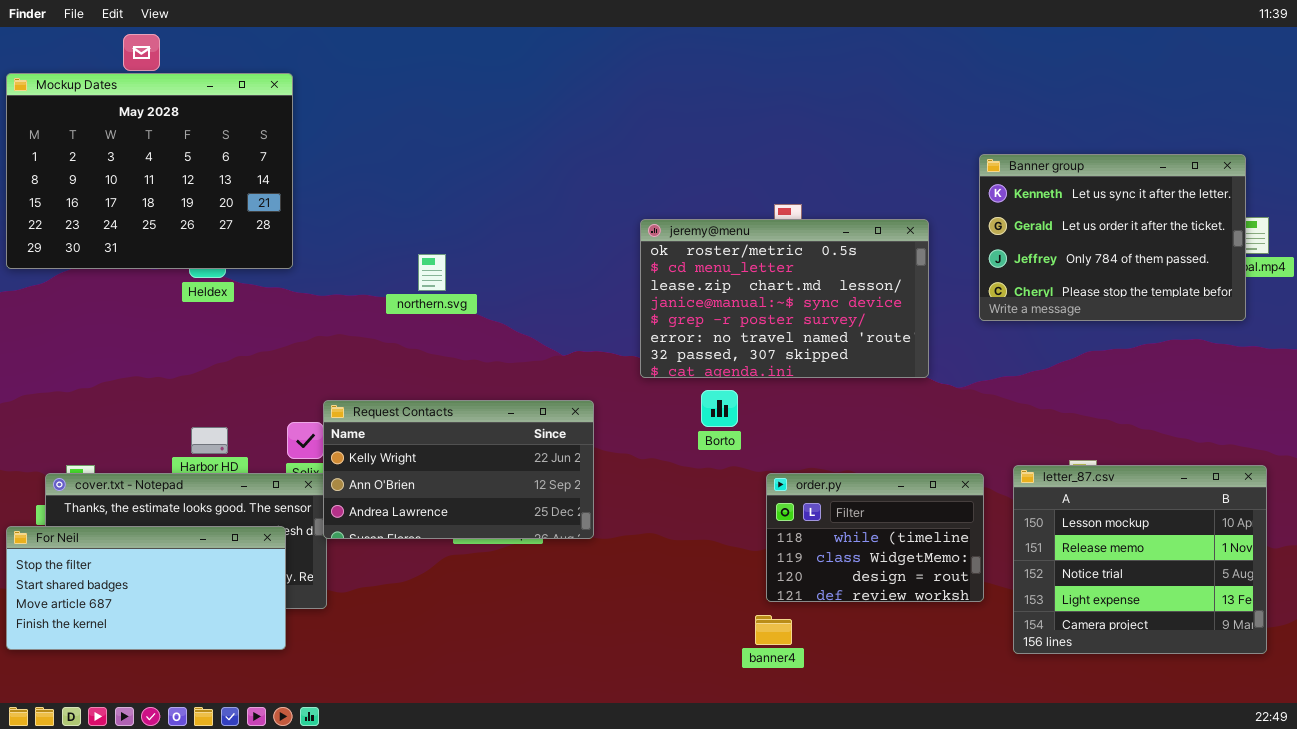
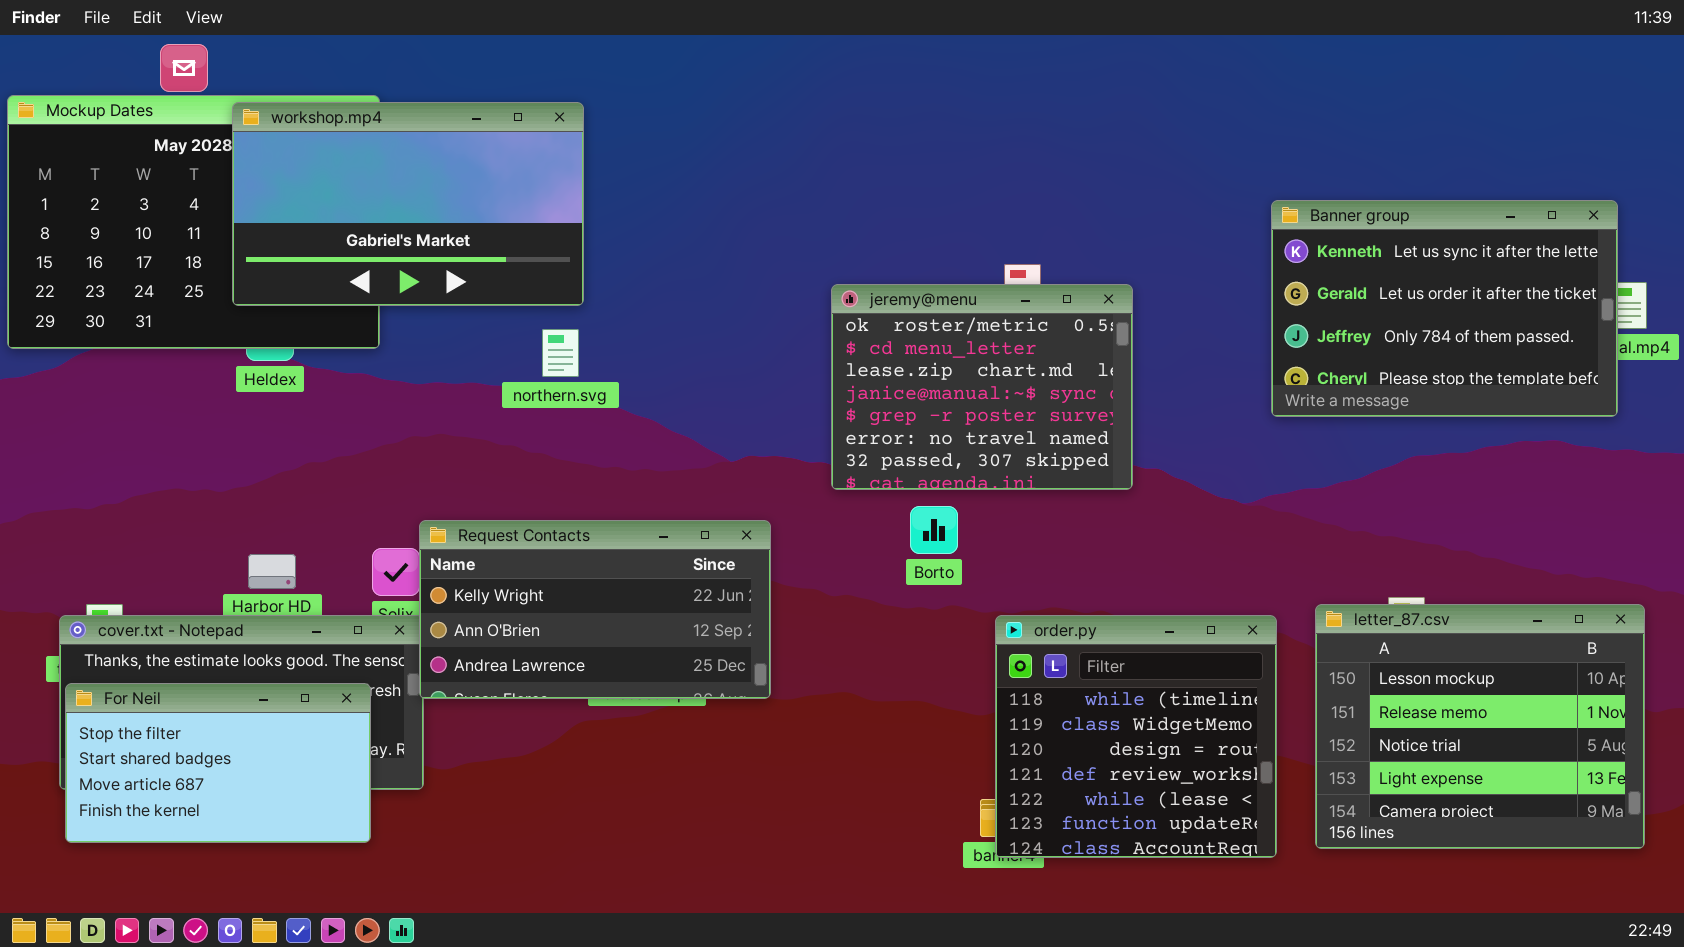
workshop.mp4: none -> [232,102,584,306], opened
jeremy@menu: [640,219,929,378] -> [831,284,1133,490], resized
order.py: [766,473,984,602] -> [995,615,1277,858], resized
For Neil: [6,526,286,650] -> [65,683,371,843], resized

